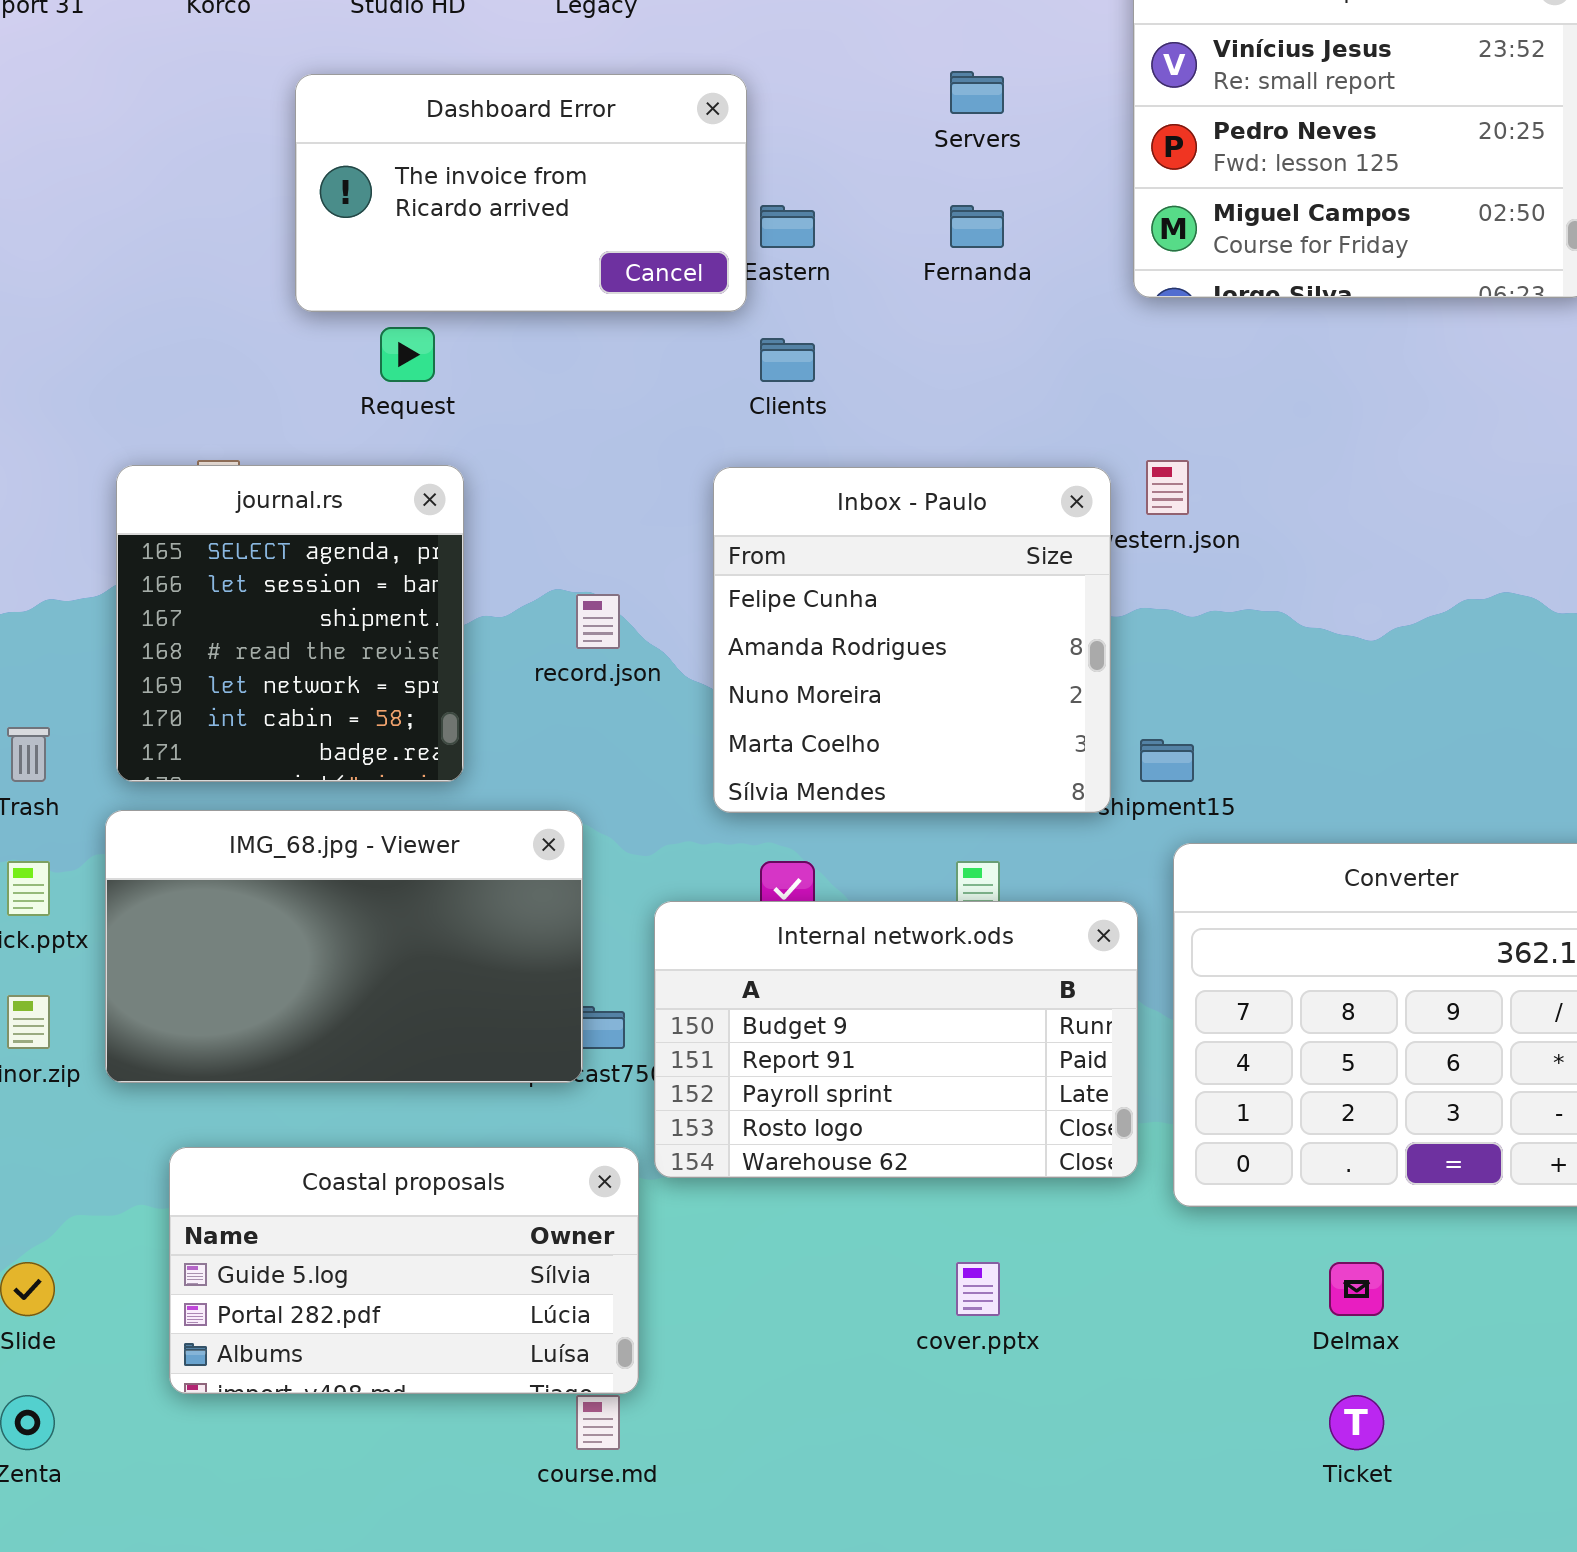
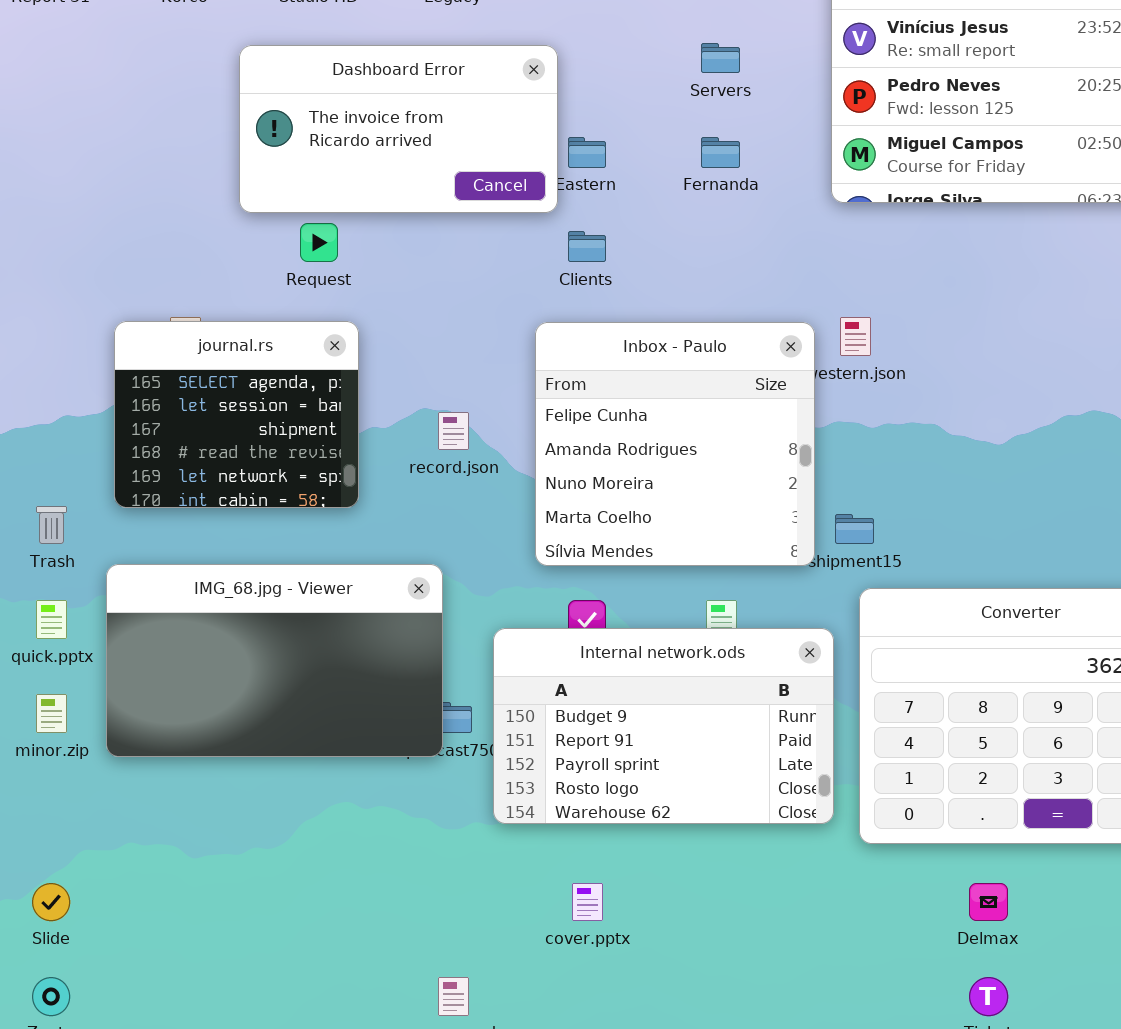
journal.rs: [116,465,464,782] -> [114,321,359,508], resized
Coastal proposals: [169,1147,639,1394] -> none, closed
cover.pptx: [956,1262,1000,1316] -> [572,883,603,921], moved

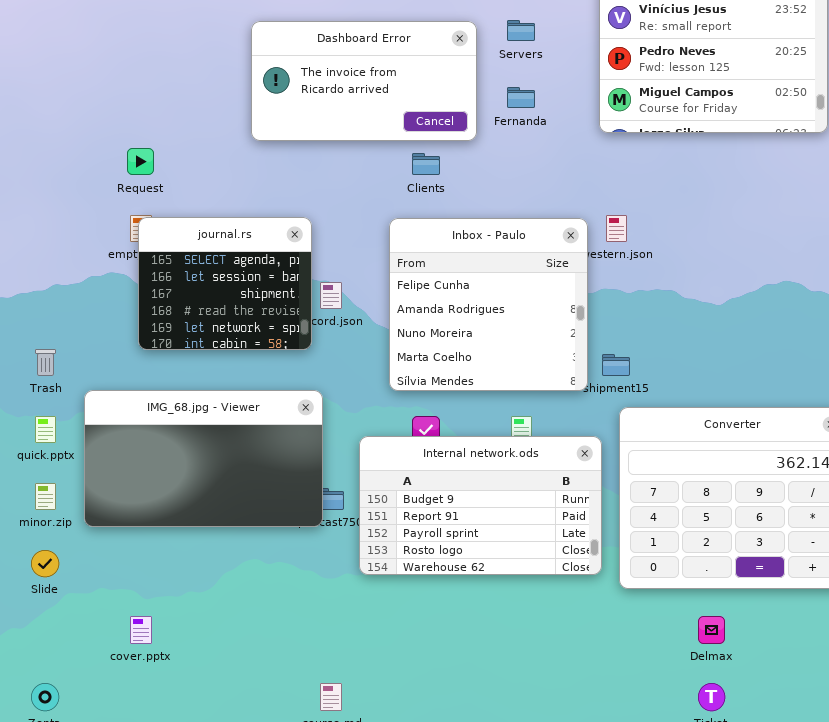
Dashboard Error: [239,45,558,213] -> [251,21,477,141], moved
Request: [300,223,338,262] -> [127,148,154,175], moved
journal.rs: [114,321,359,508] -> [138,217,312,350], moved
Slide: [32,883,70,921] -> [31,550,59,577], moved
cover.pptx: [572,883,603,921] -> [130,616,152,644], moved

